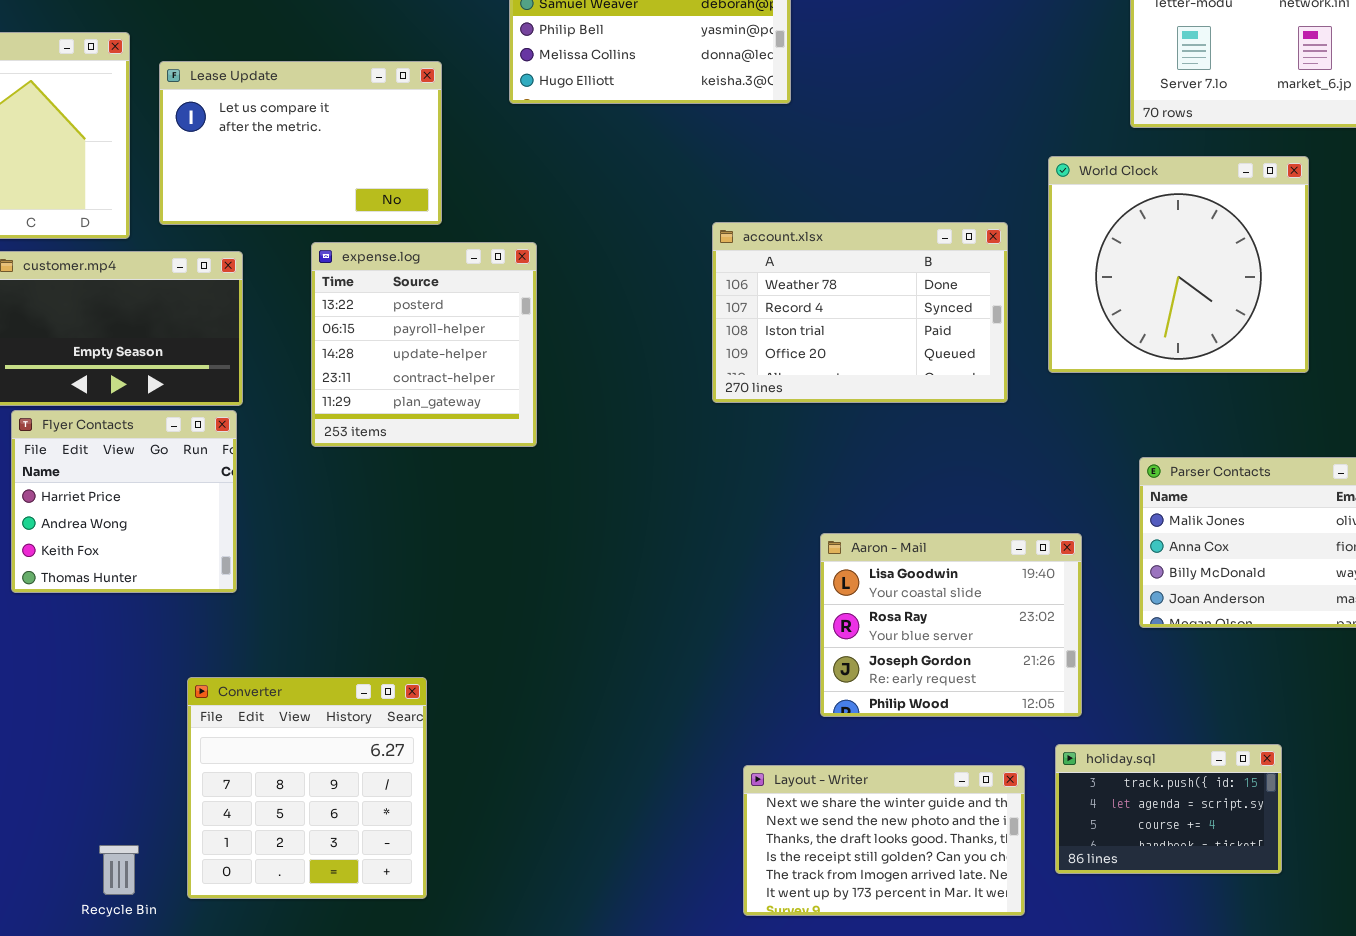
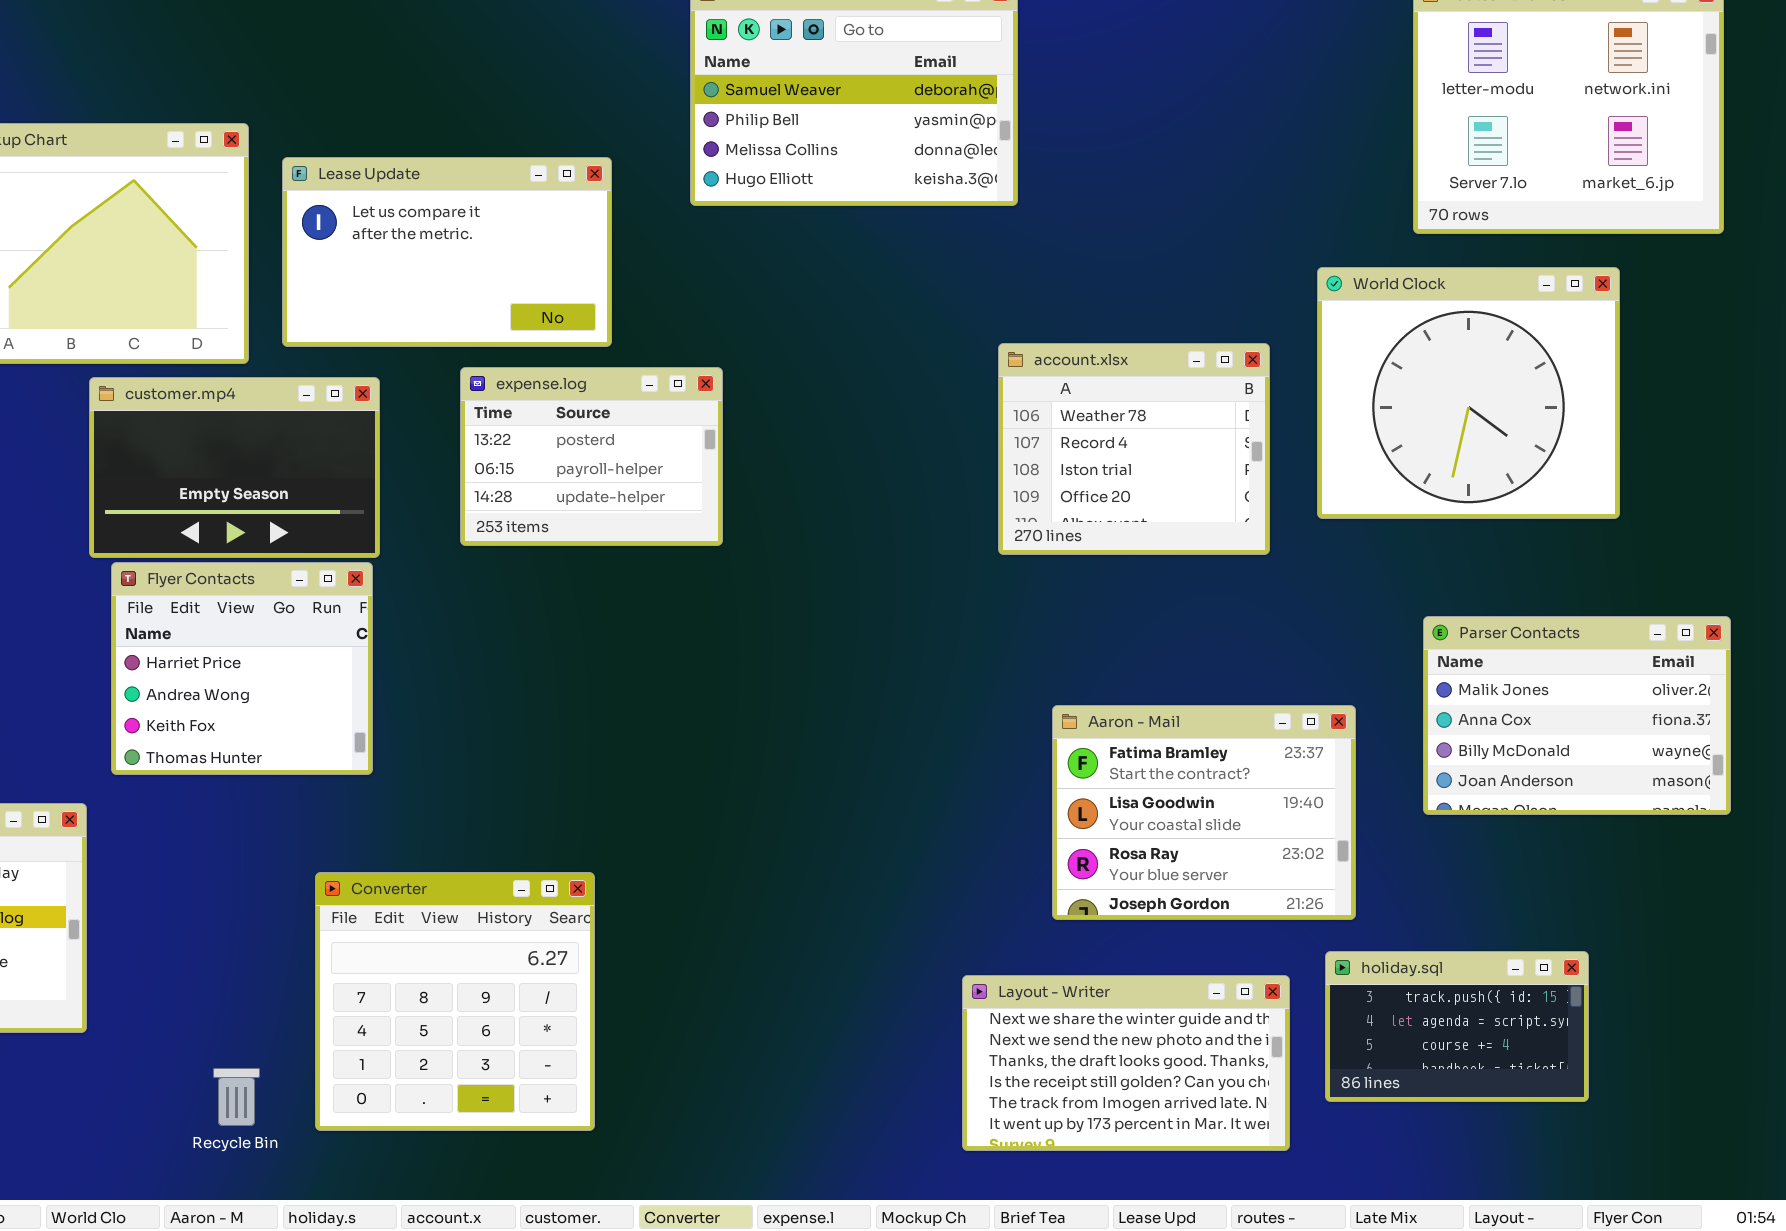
account.xlsx: [712,222,1008,403] -> [998,343,1270,555], resized
expense.log: [311,242,537,447] -> [460,367,723,546], resized
Aaron - Mail: [820,533,1082,717] -> [1052,705,1356,920], scrolled up 1 row

